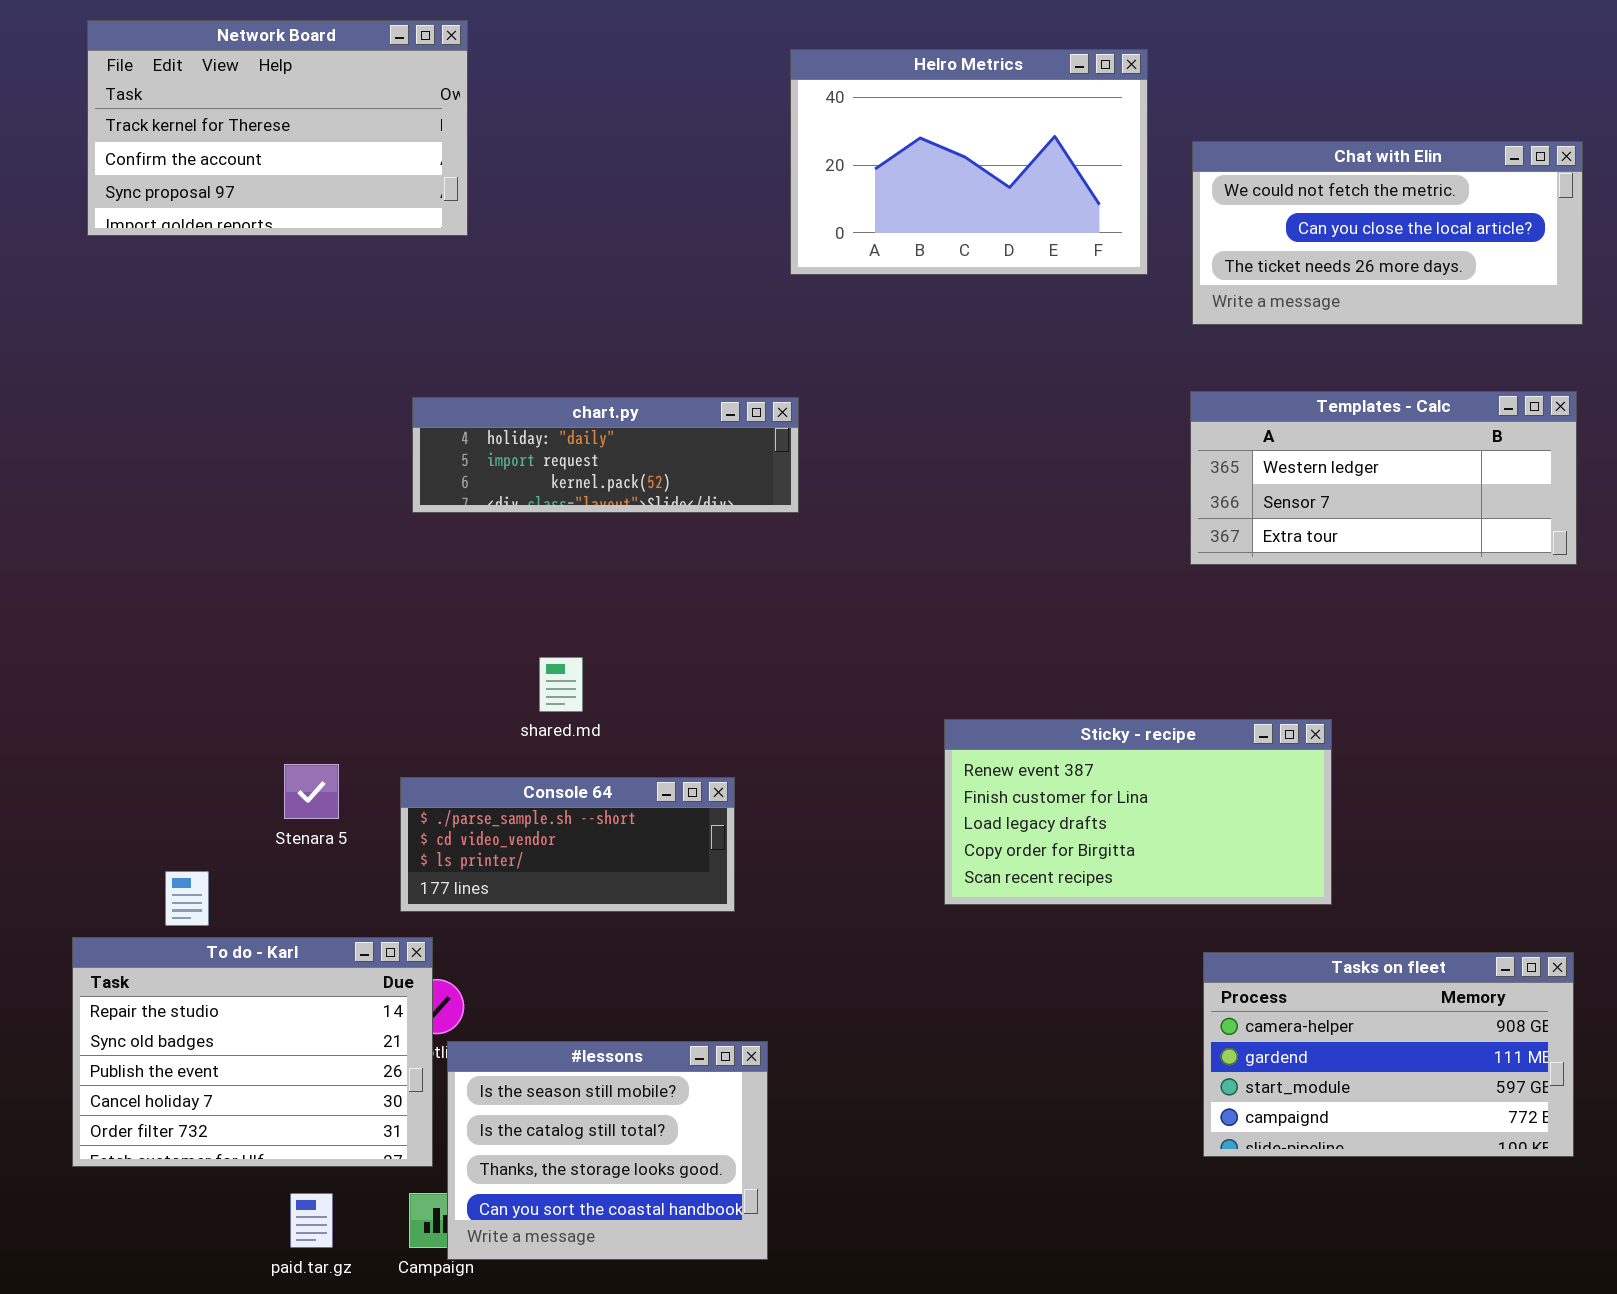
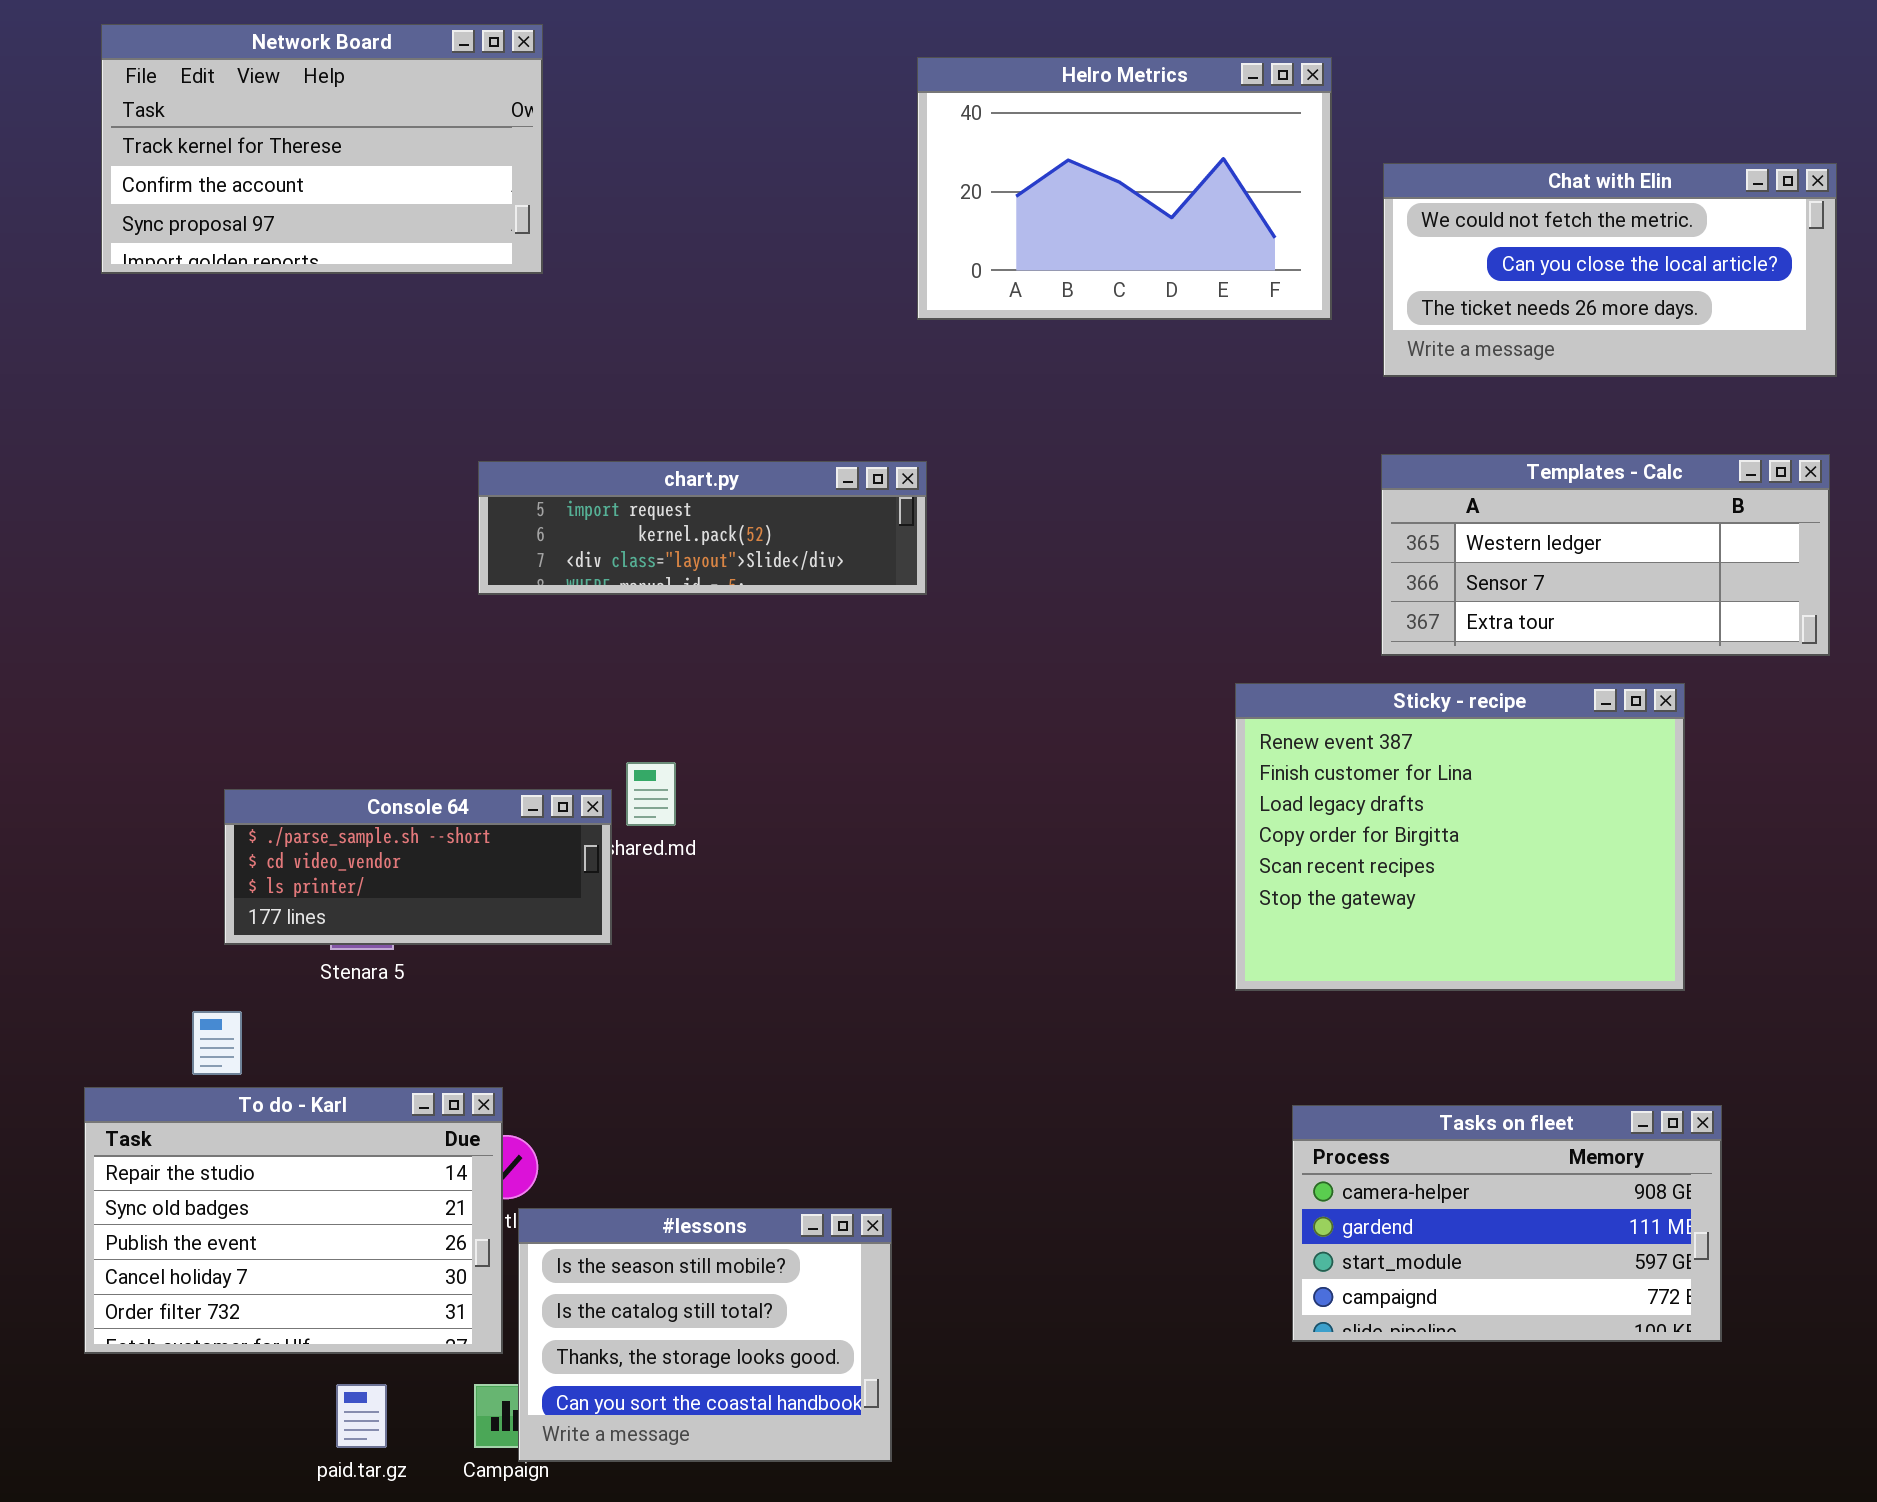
chart.py: [412,397,799,513] -> [478,461,927,595], scrolled down 1 row
Sticky - recipe: [944,719,1332,905] -> [1235,683,1685,991], moved, resized
Console 64: [400,777,735,912] -> [224,789,612,945], moved
Tasks on fleet: [1203,952,1574,1157] -> [1292,1105,1722,1342], moved

